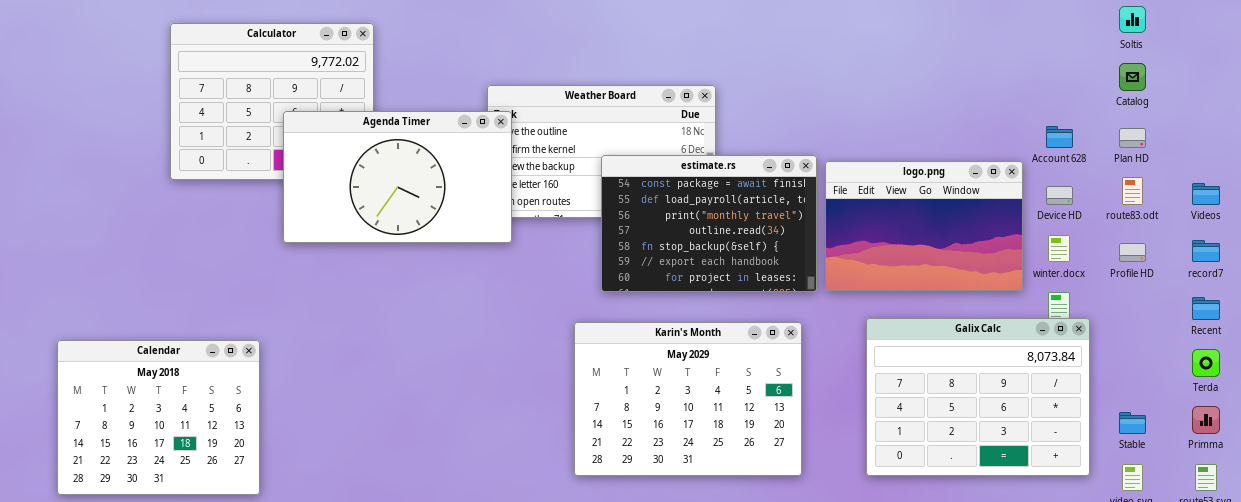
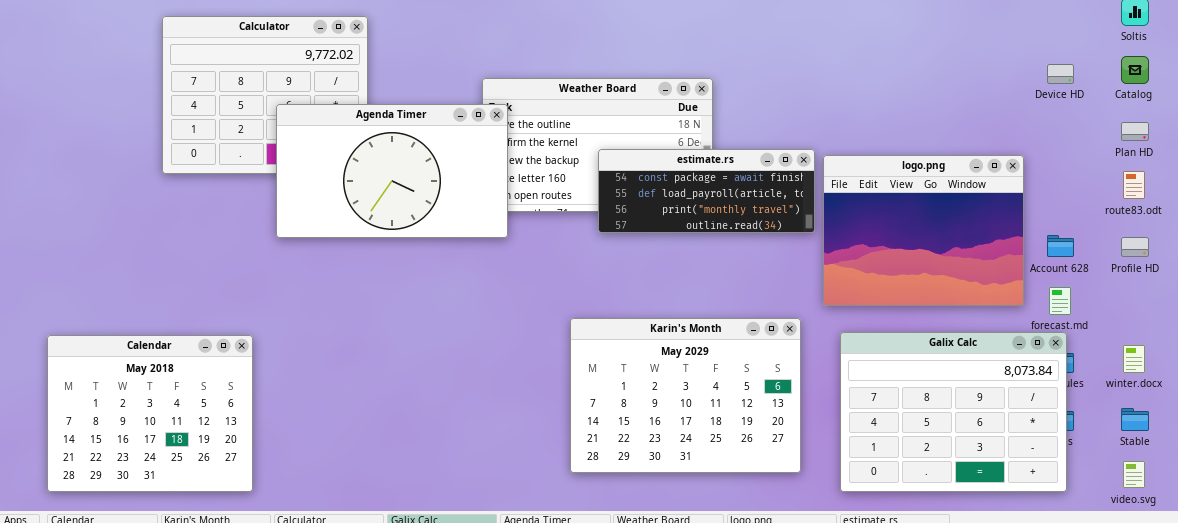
Account 628: [1046,126,1073,148] -> [1047,235,1074,257], moved
estimate.rs: [601,155,817,292] -> [598,149,815,233], resized
logo.png: [825,161,1023,291] -> [823,155,1024,306], resized
Device HD: [1046,186,1073,205] -> [1047,64,1074,84], moved
winter.docx: [1048,235,1070,262] -> [1123,345,1145,373], moved
Galix Calc: [866,318,1090,476] -> [840,332,1067,492], moved

